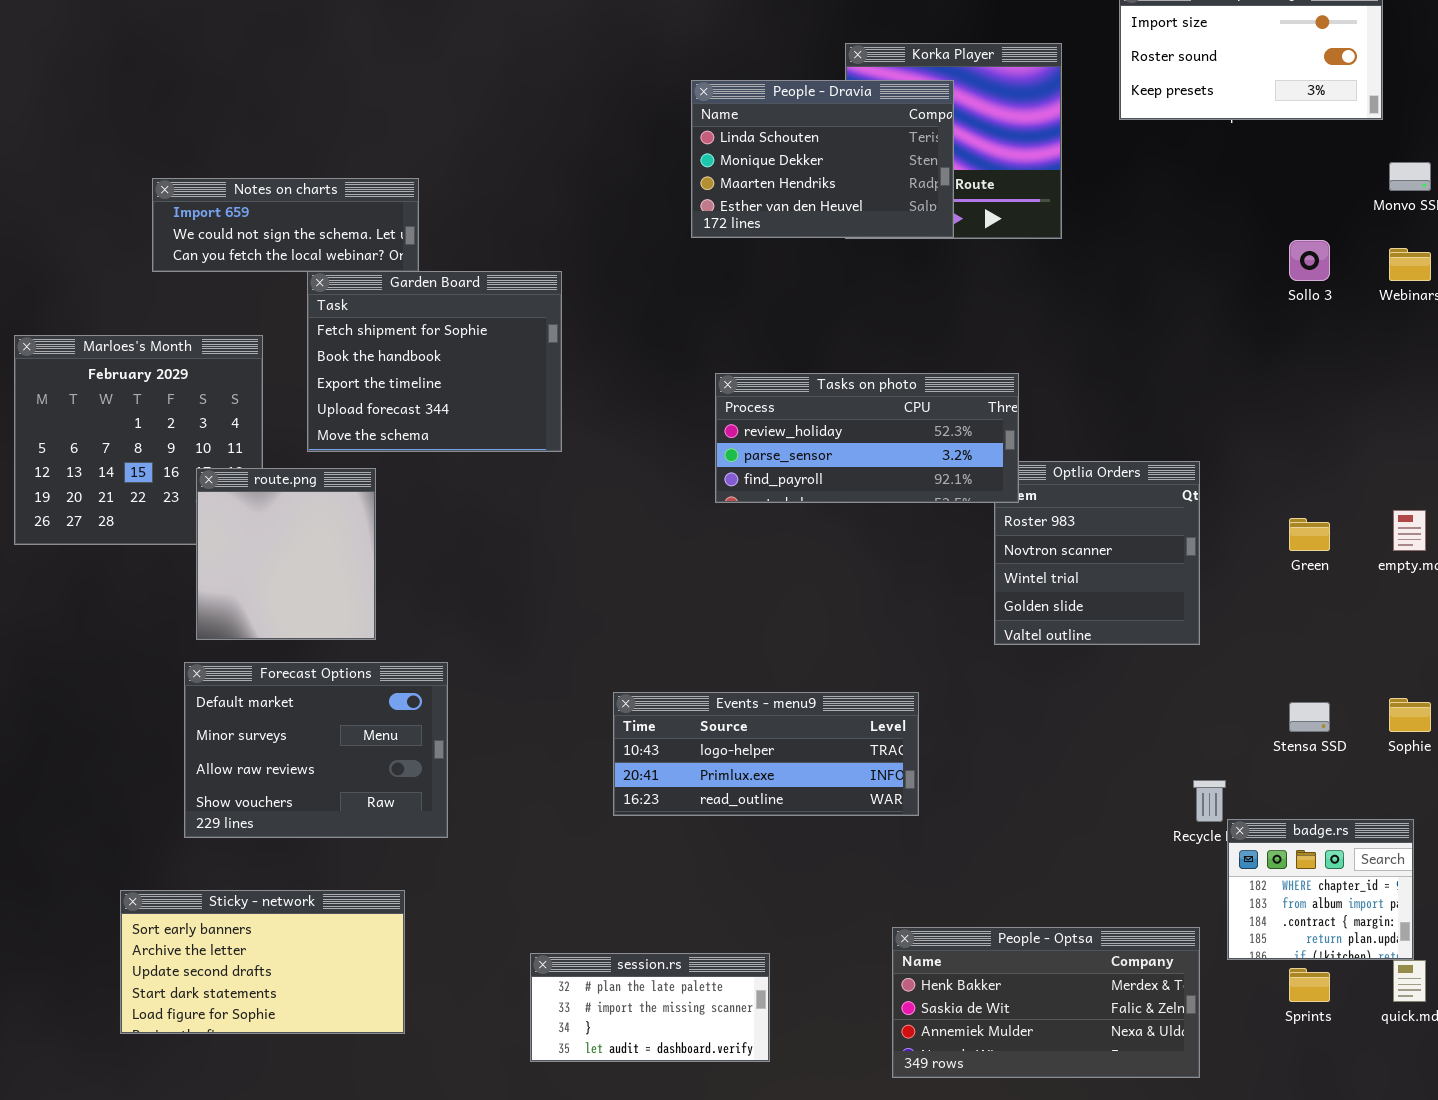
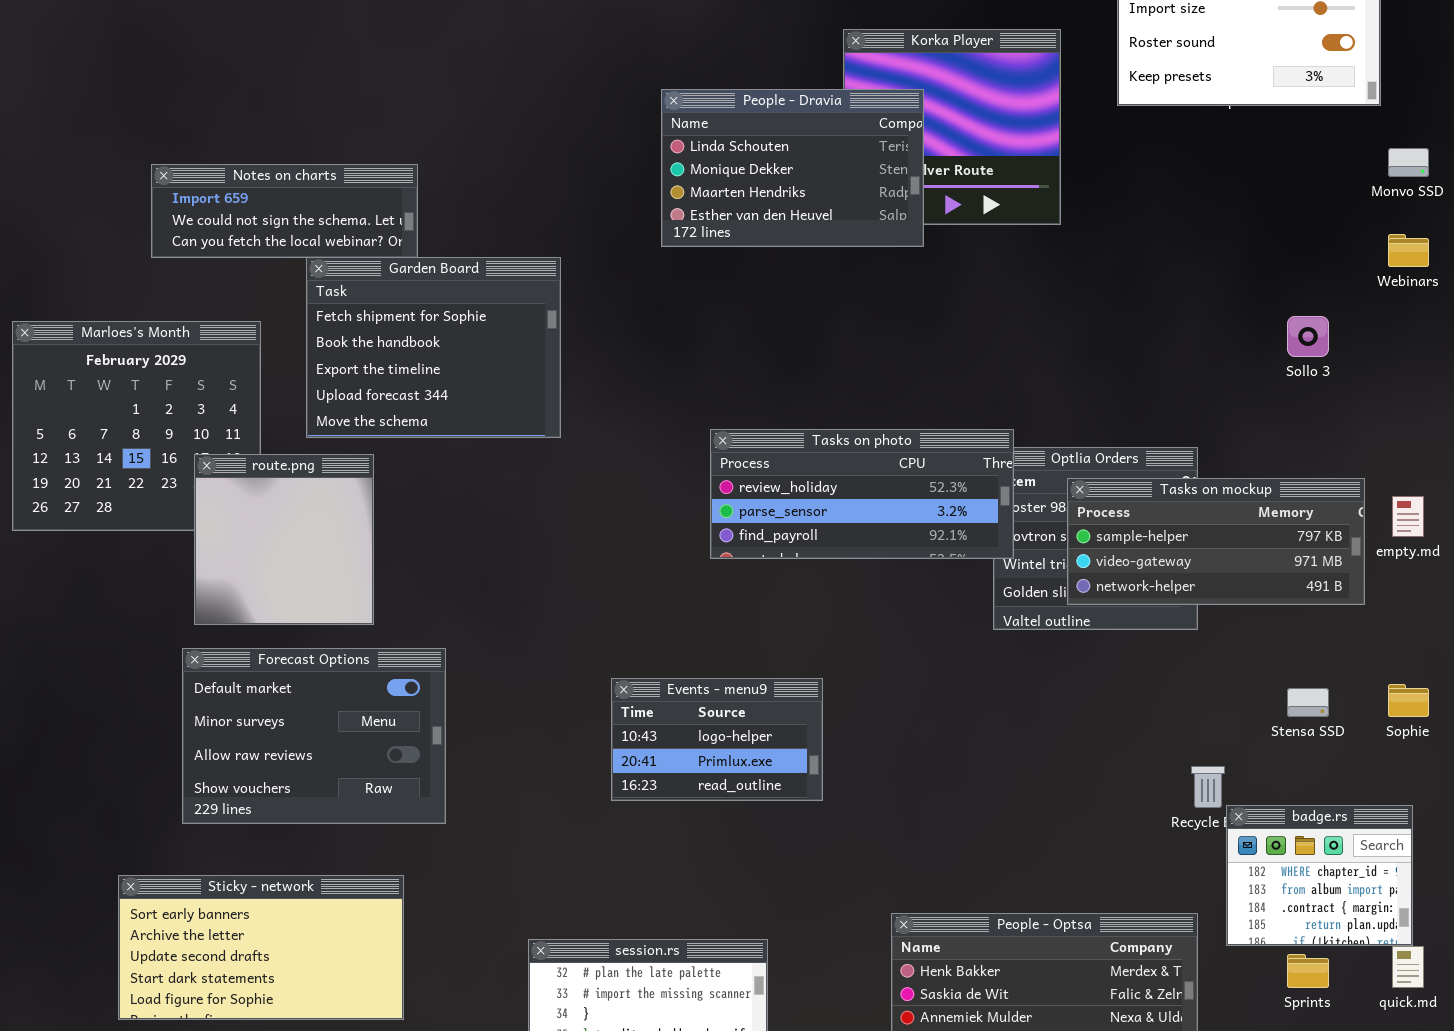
People - Dravia: [691,80,954,238] -> [661,89,924,247], moved
Sollo 3: [1289,240,1330,281] -> [1287,316,1329,357], moved
Tasks on photo: [715,373,1019,503] -> [710,429,1014,559], moved
Tasks on mockup: none -> [1067,478,1365,605], opened
Events - menu9: [613,692,919,816] -> [611,678,823,801], resized

